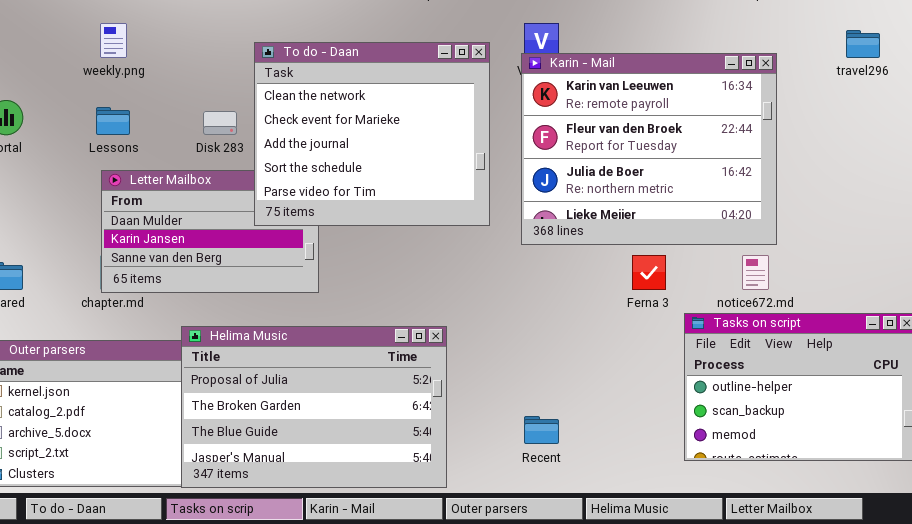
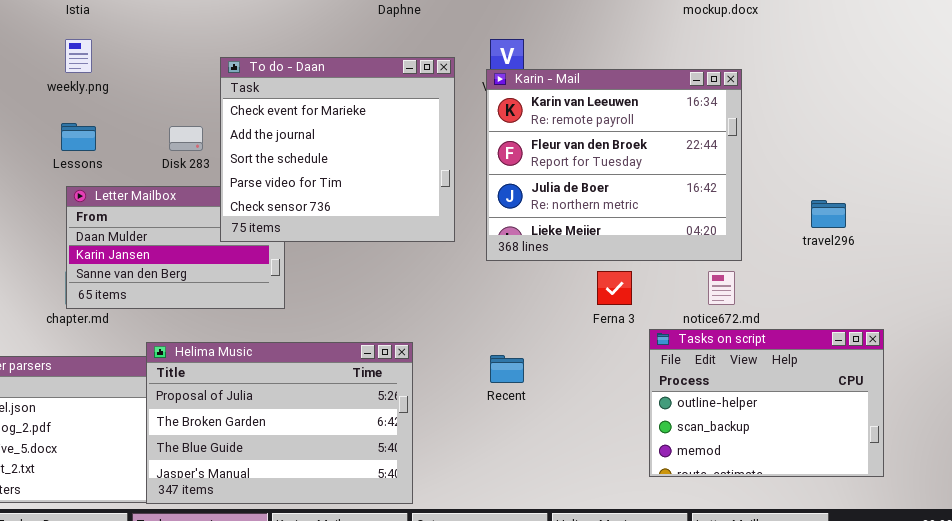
travel296: [846,30,880,58] -> [811,200,846,228], moved
To do - Daan: [254,42,490,226] -> [220,57,455,242], scrolled down 1 row
Recent: [524,416,559,444] -> [490,355,524,383], moved

